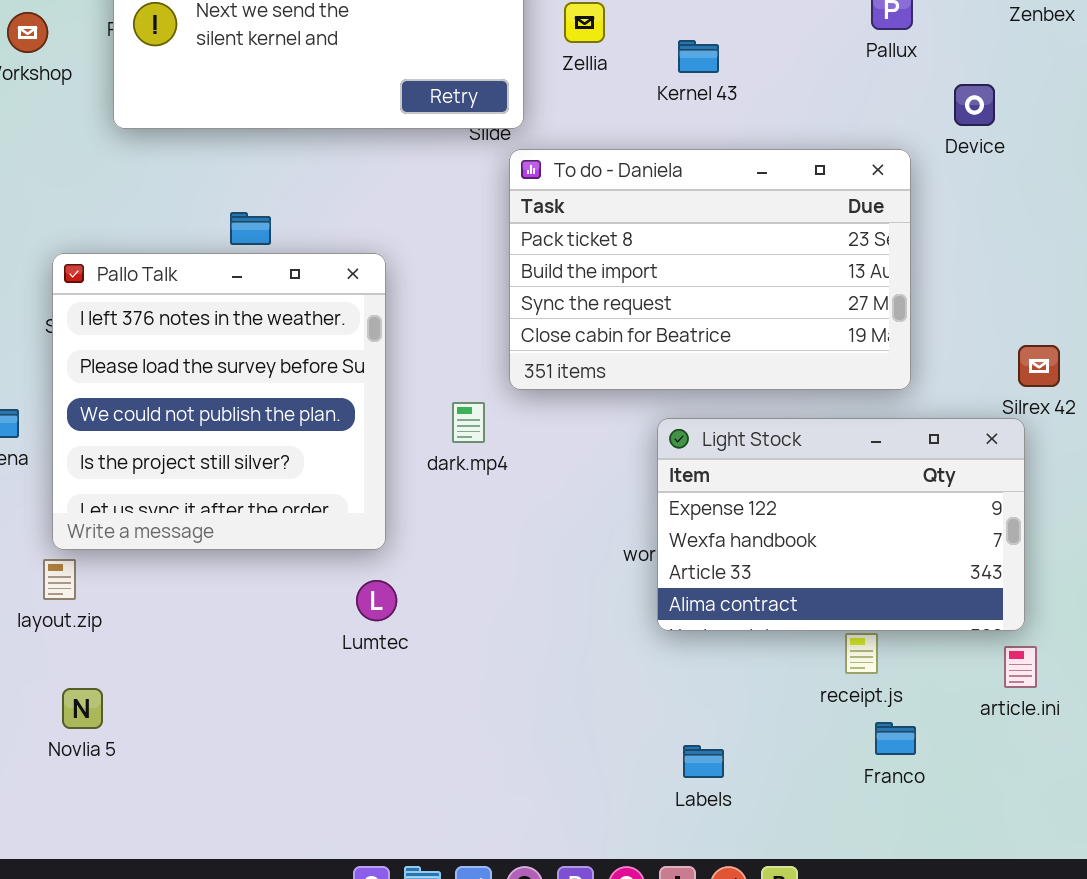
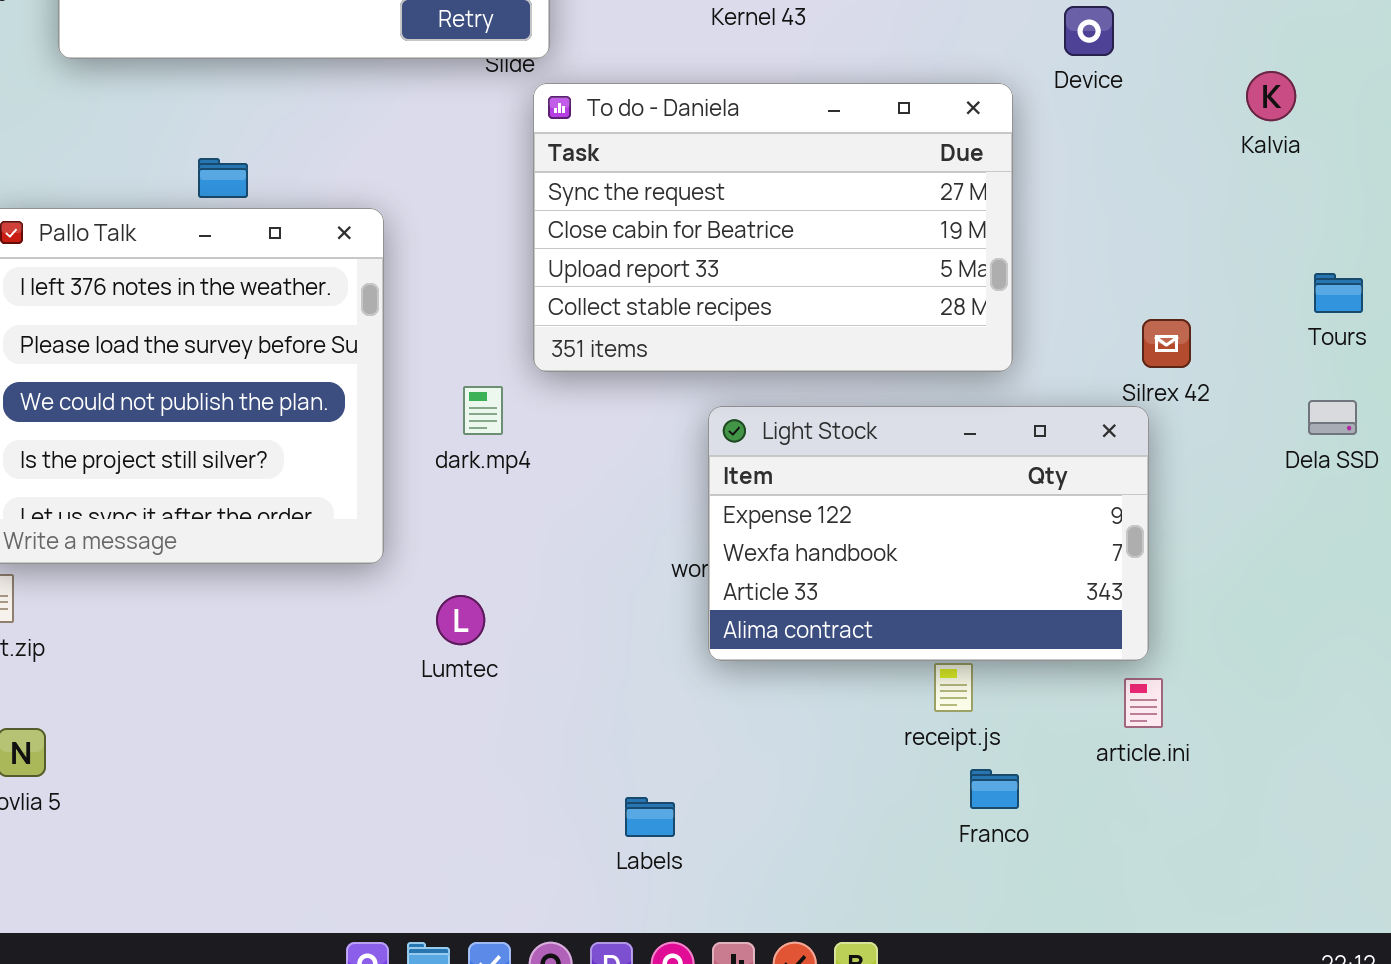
To do - Daniela: [509,149,911,390] -> [533,83,1013,372], scrolled down 2 rows
Lumtec: [356,580,397,621] -> [436,595,485,645], moved
Labels: [683,745,724,778] -> [625,797,675,837], moved

